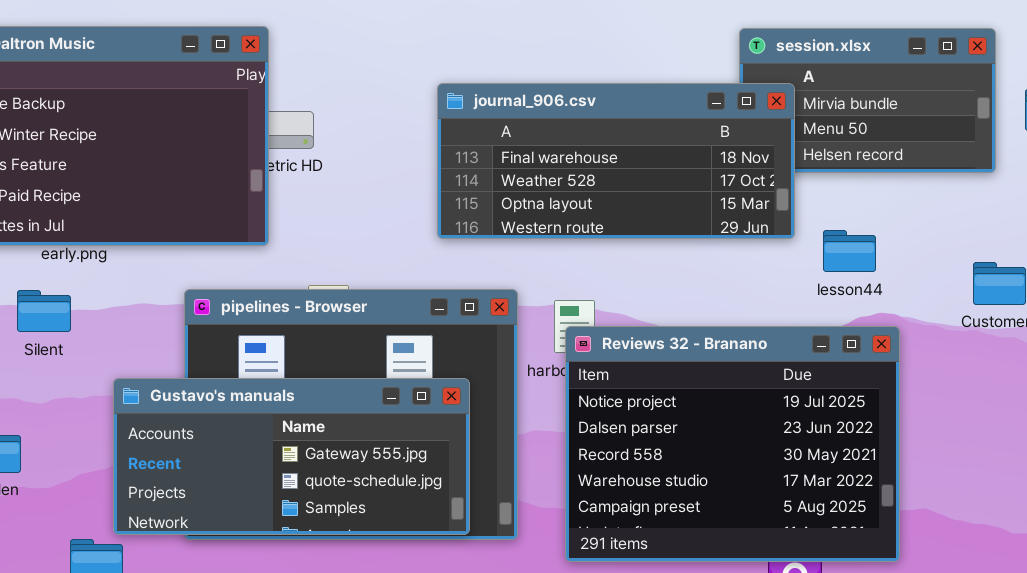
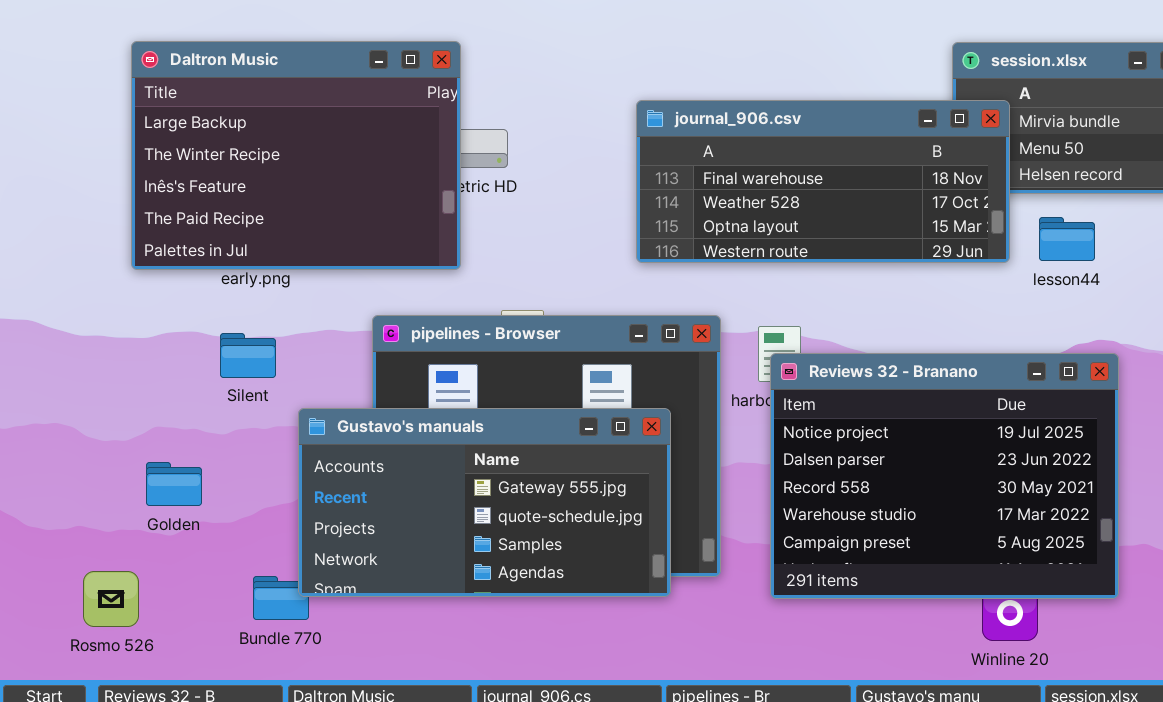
lesson44: [823,230,876,272] -> [1039,217,1095,261], moved
Silent: [17,290,71,332] -> [220,333,276,378], moved
Gustavo's manuals: [113,378,470,535] -> [298,408,671,597], resized

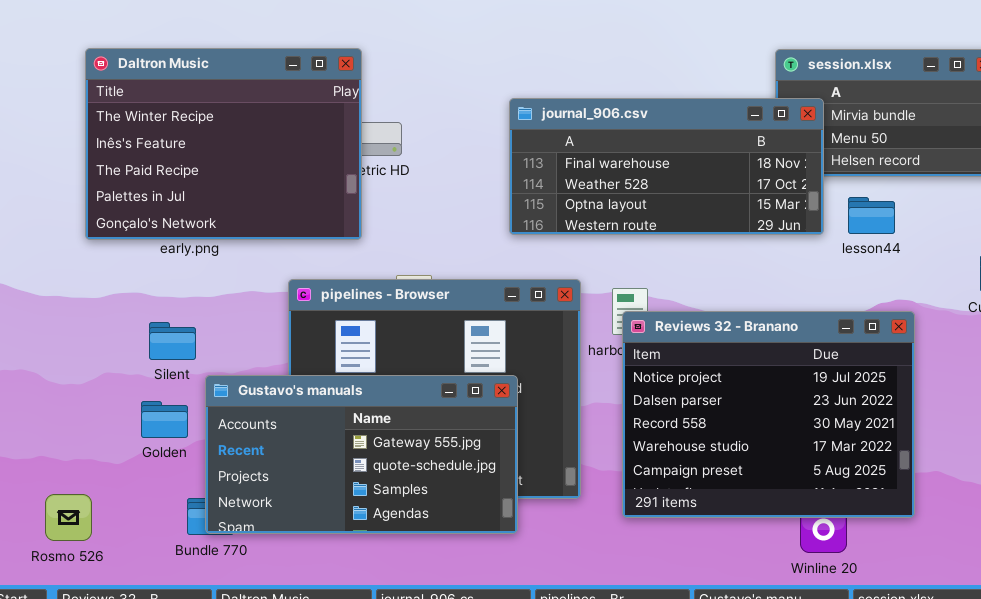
Daltron Music: [131,41,461,270] -> [85,48,362,240], scrolled down 1 row
Silent: [220,333,276,378] -> [149,322,196,360], moved
Gustavo's manuals: [298,408,671,597] -> [205,375,518,534], moved
Golden: [146,462,202,506] -> [141,401,188,438], moved

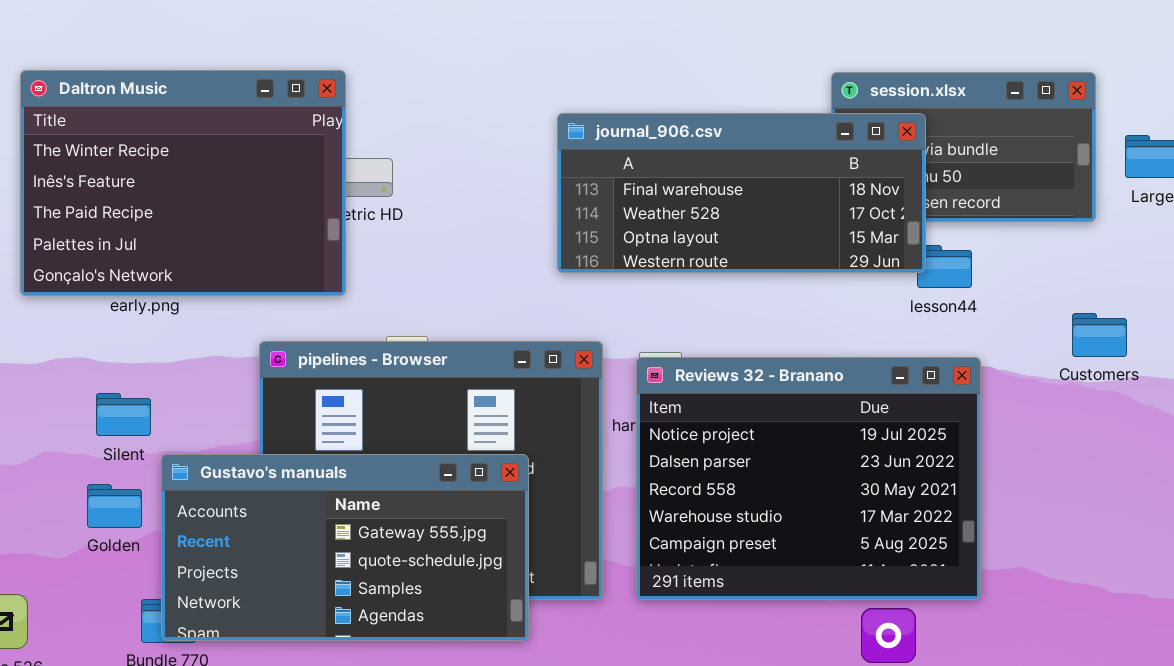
journal_906.csv: [509,98,824,235] -> [557,113,926,273], moved
Reviews 32 - Branano: [622,311,915,518] -> [636,357,981,600], moved

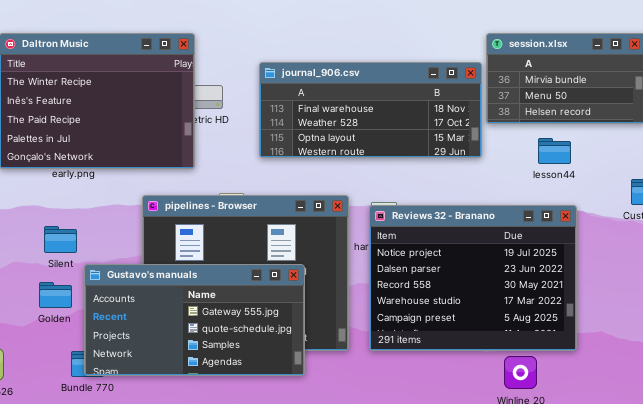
journal_906.csv: [557,113,926,273] -> [259,62,482,158], moved

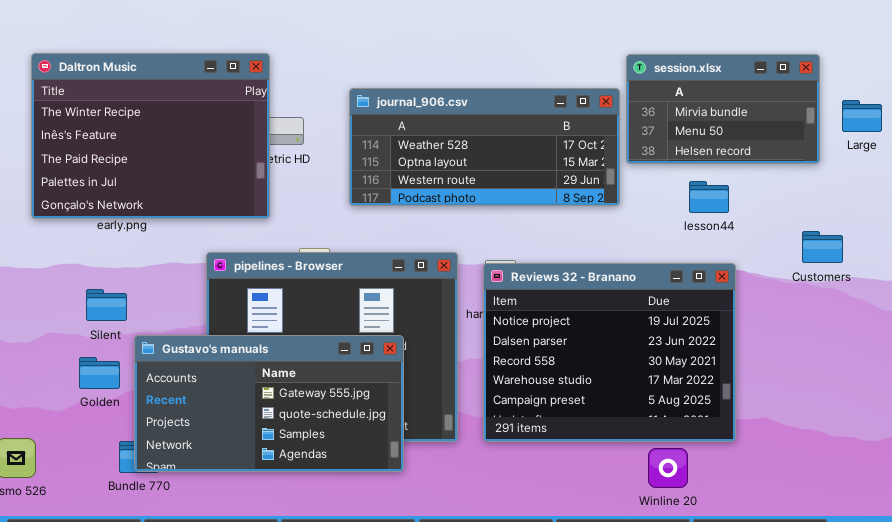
journal_906.csv: [259,62,482,158] -> [349,88,620,206], scrolled down 1 row

